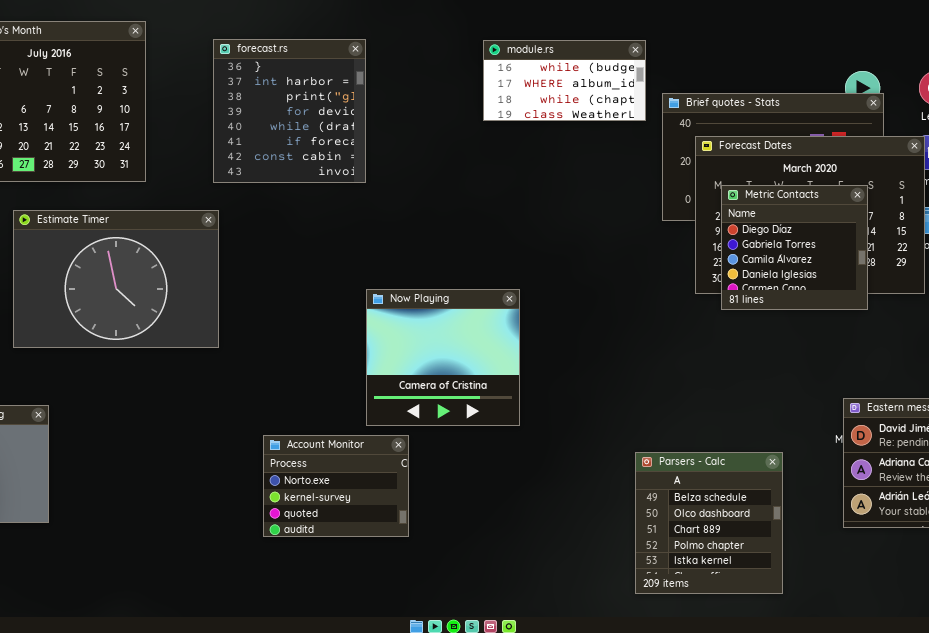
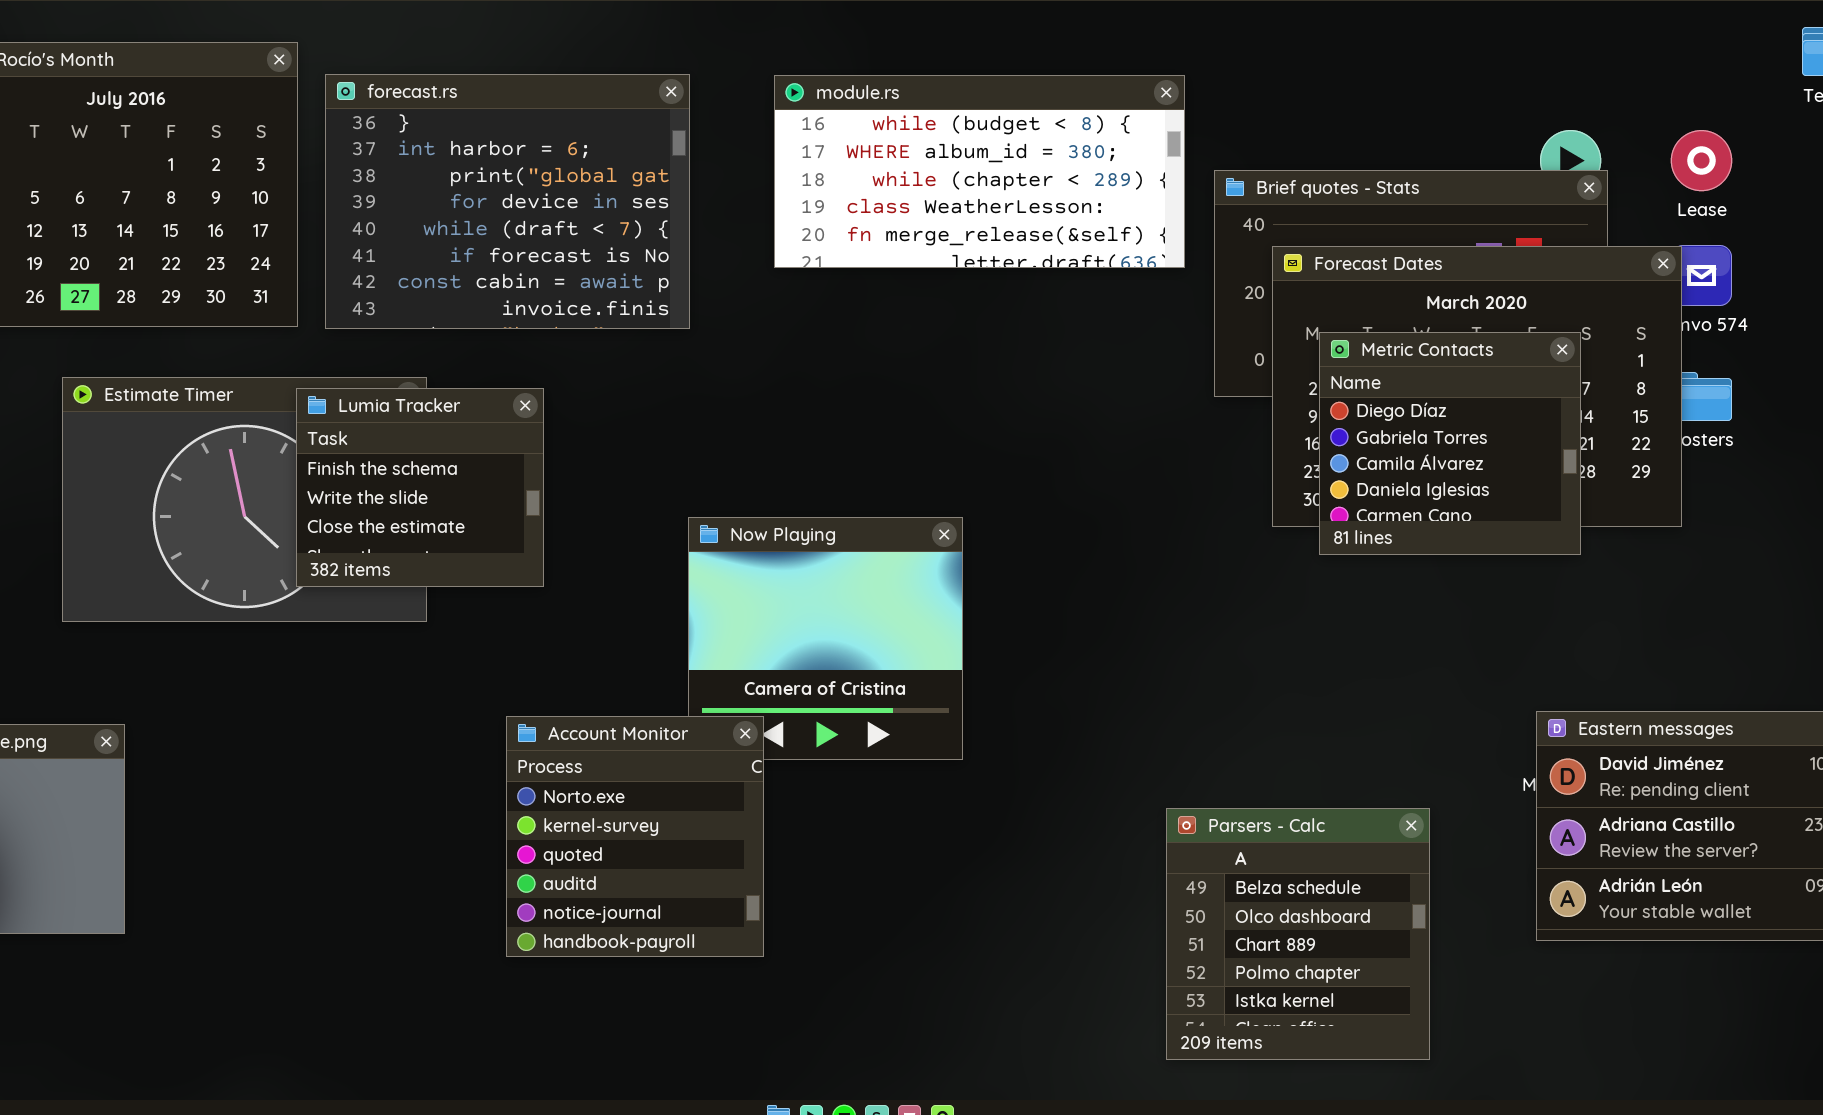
forecast.rs: [213,39,366,183] -> [325,74,690,329], resized
module.rs: [483,40,646,121] -> [774,75,1185,268], resized
Lumia Tracker: none -> [296,388,544,587], opened
Account Monitor: [263,435,409,537] -> [506,716,764,957], resized

